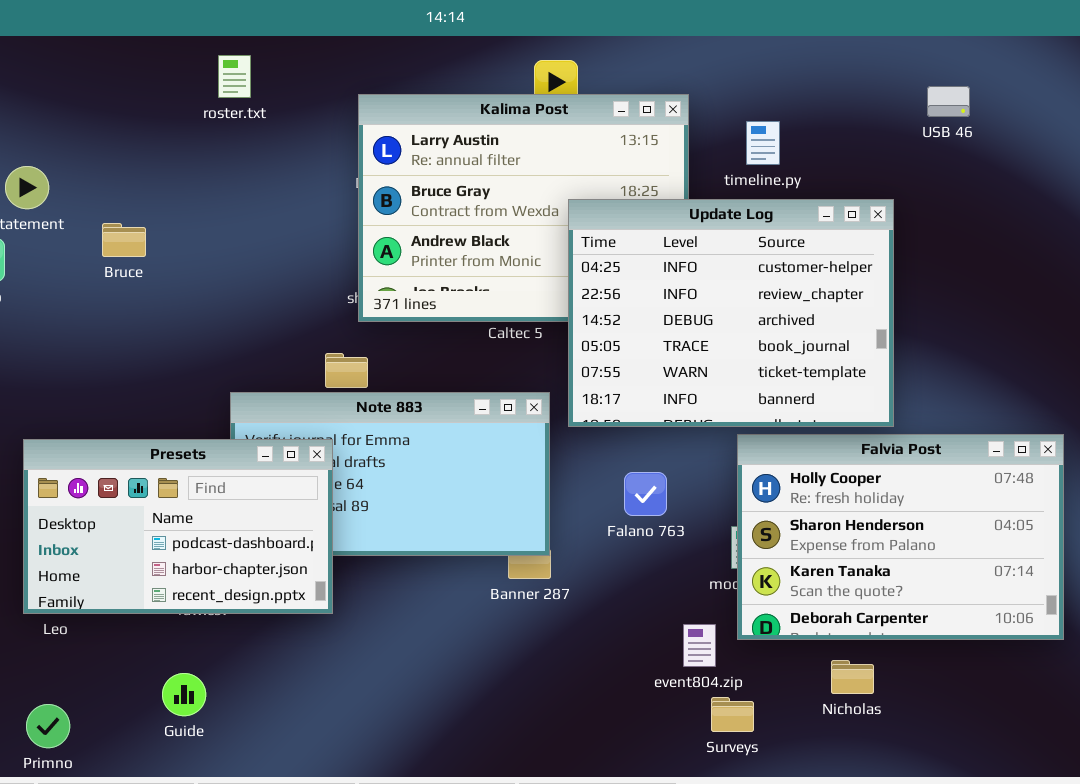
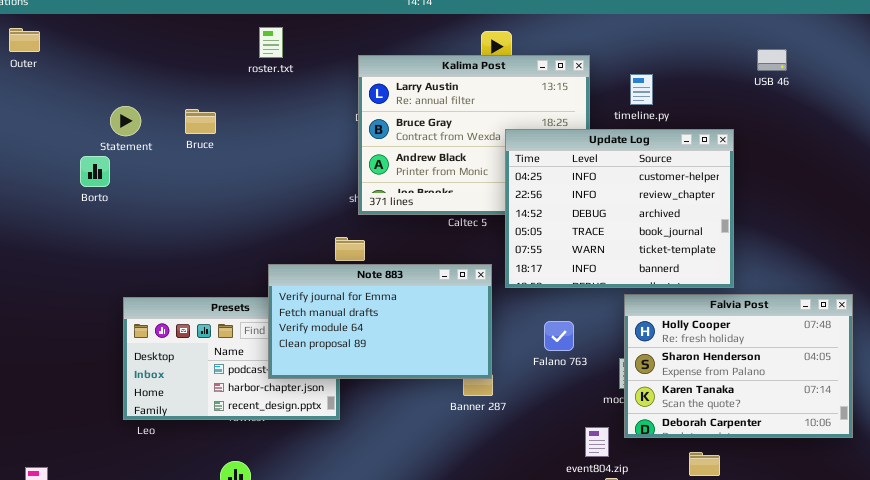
Bruce: [102,223,146,257] -> [185,109,216,134], moved
Note 883: [230,392,550,556] -> [268,264,492,379], raised

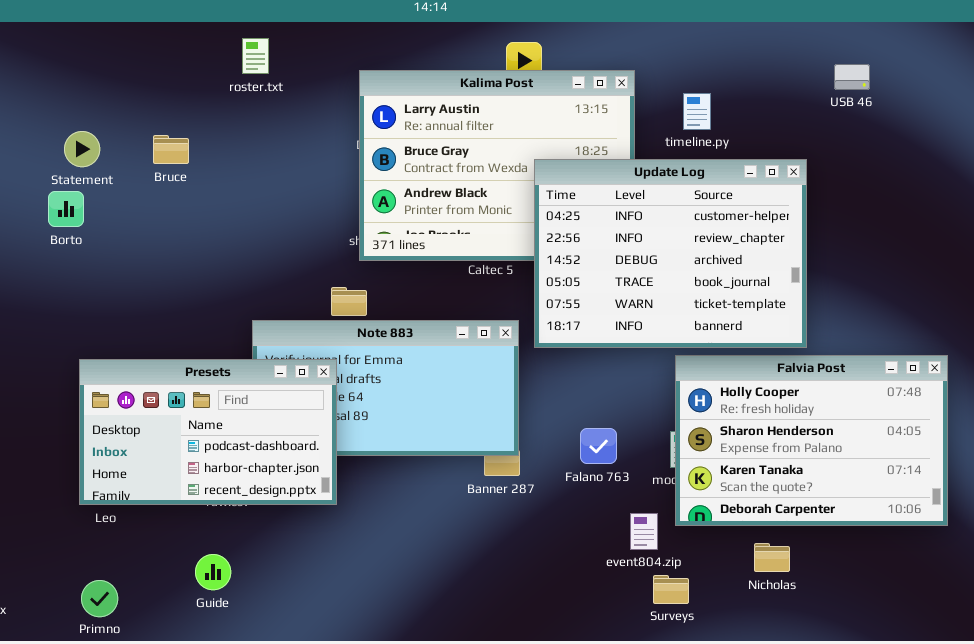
Borto: [80,156,110,187] -> [48,191,84,227], moved
Presets: [123,297,340,420] -> [79,359,337,505], raised
Falano 763: [544,321,574,351] -> [580,428,617,464], moved

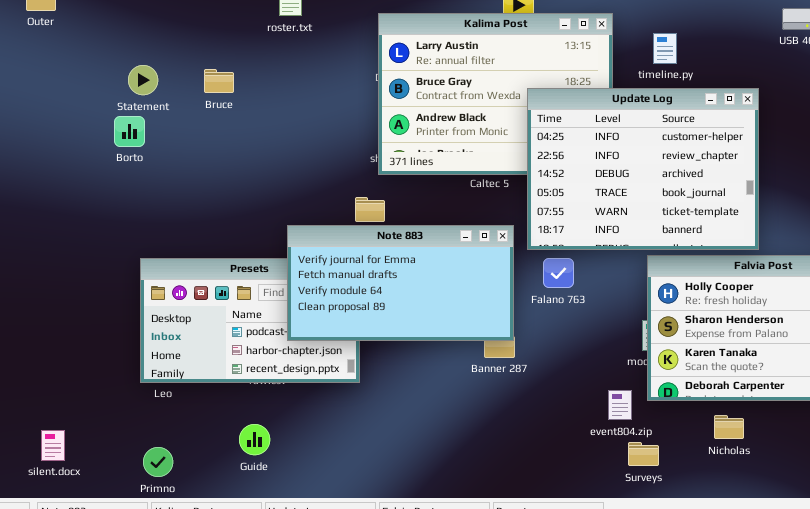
Note 883: [252,320,519,456] -> [287,225,514,341], raised
Falano 763: [580,428,617,464] -> [543,258,574,288], moved

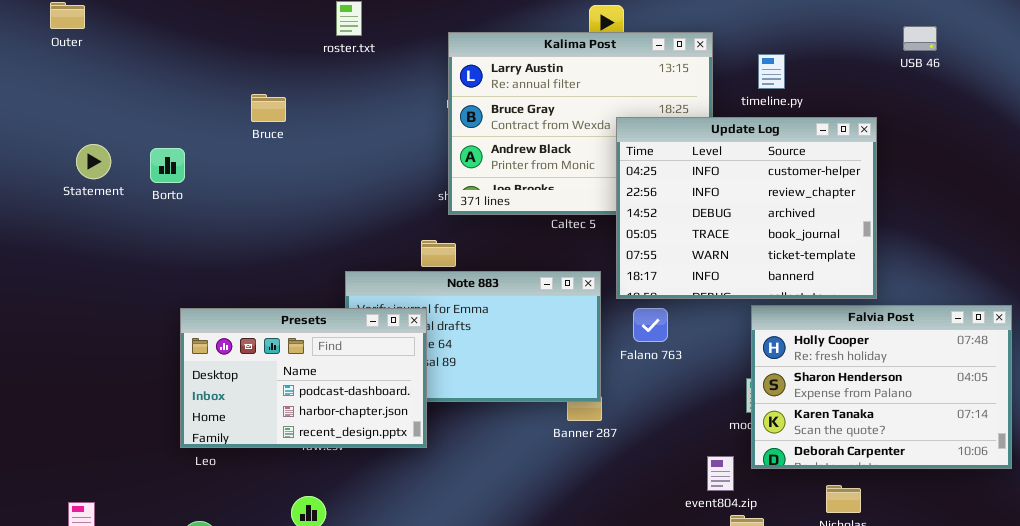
Statement: [128,65,158,95] -> [76,144,111,179], moved
Presets: [140,258,360,383] -> [180,308,427,448], raised

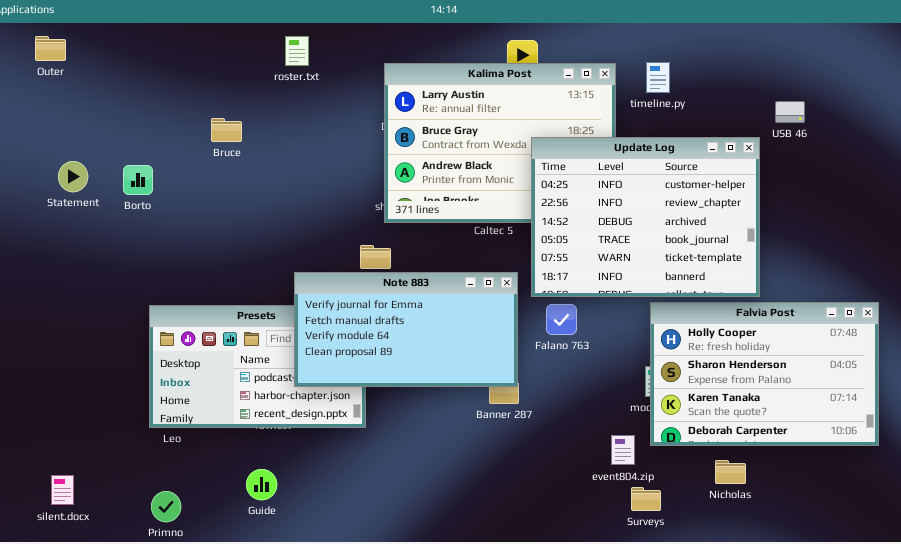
USB 46: [903,26,937,51] -> [775,101,805,123], moved
timeline.py: [758,54,785,89] -> [646,62,670,93], moved
Note 883: [345,271,601,402] -> [294,272,518,387], raised

